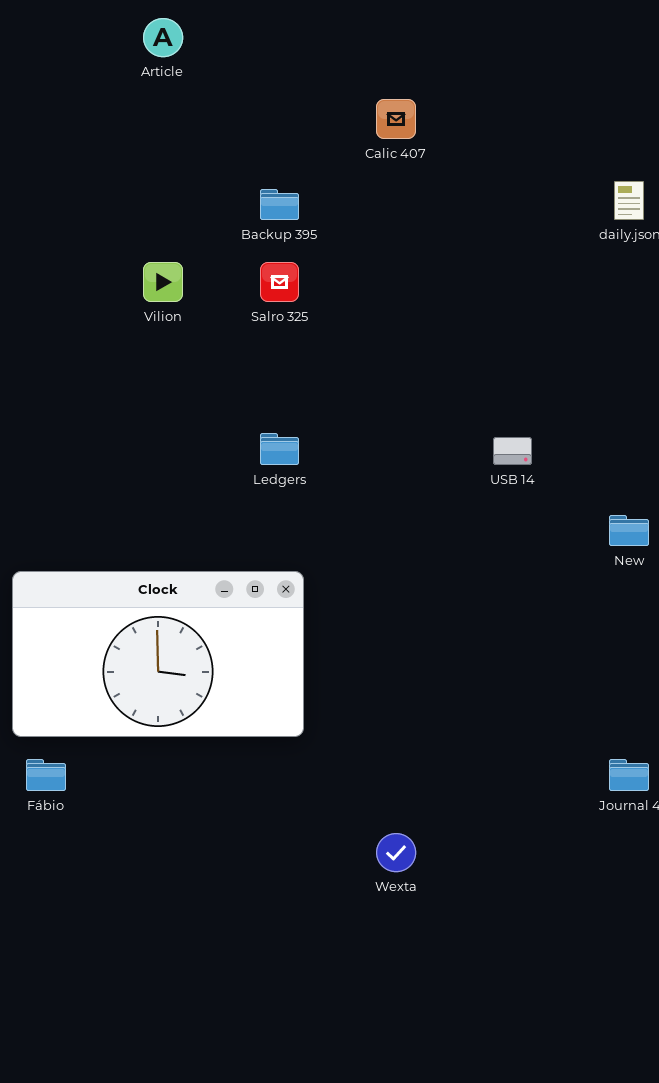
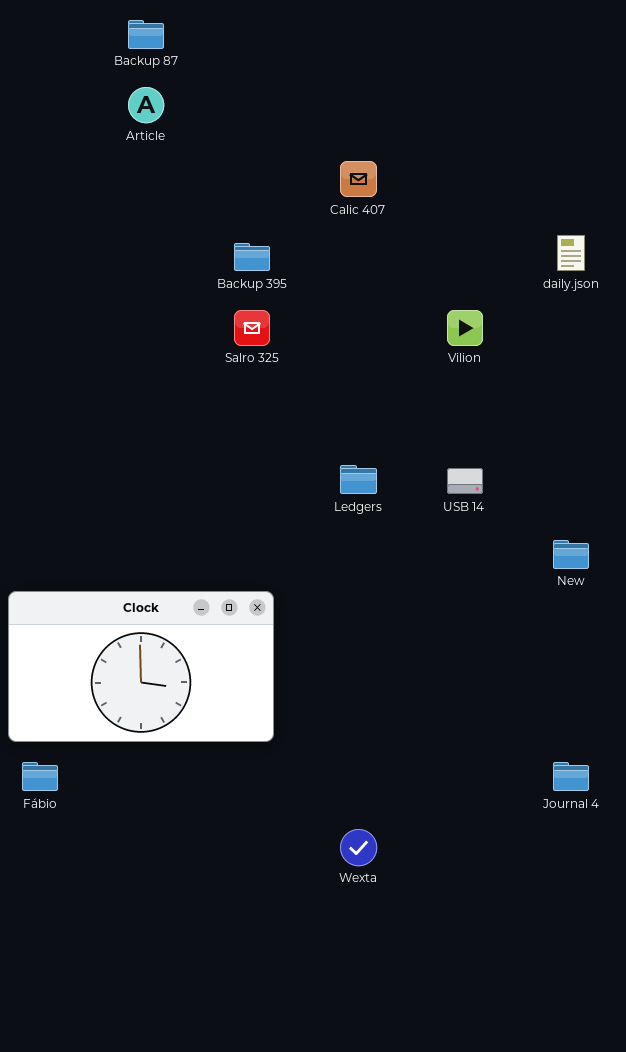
Vilion: [143,262,183,302] -> [447,310,483,346], moved
Ledgers: [260,433,299,465] -> [340,465,377,494], moved

